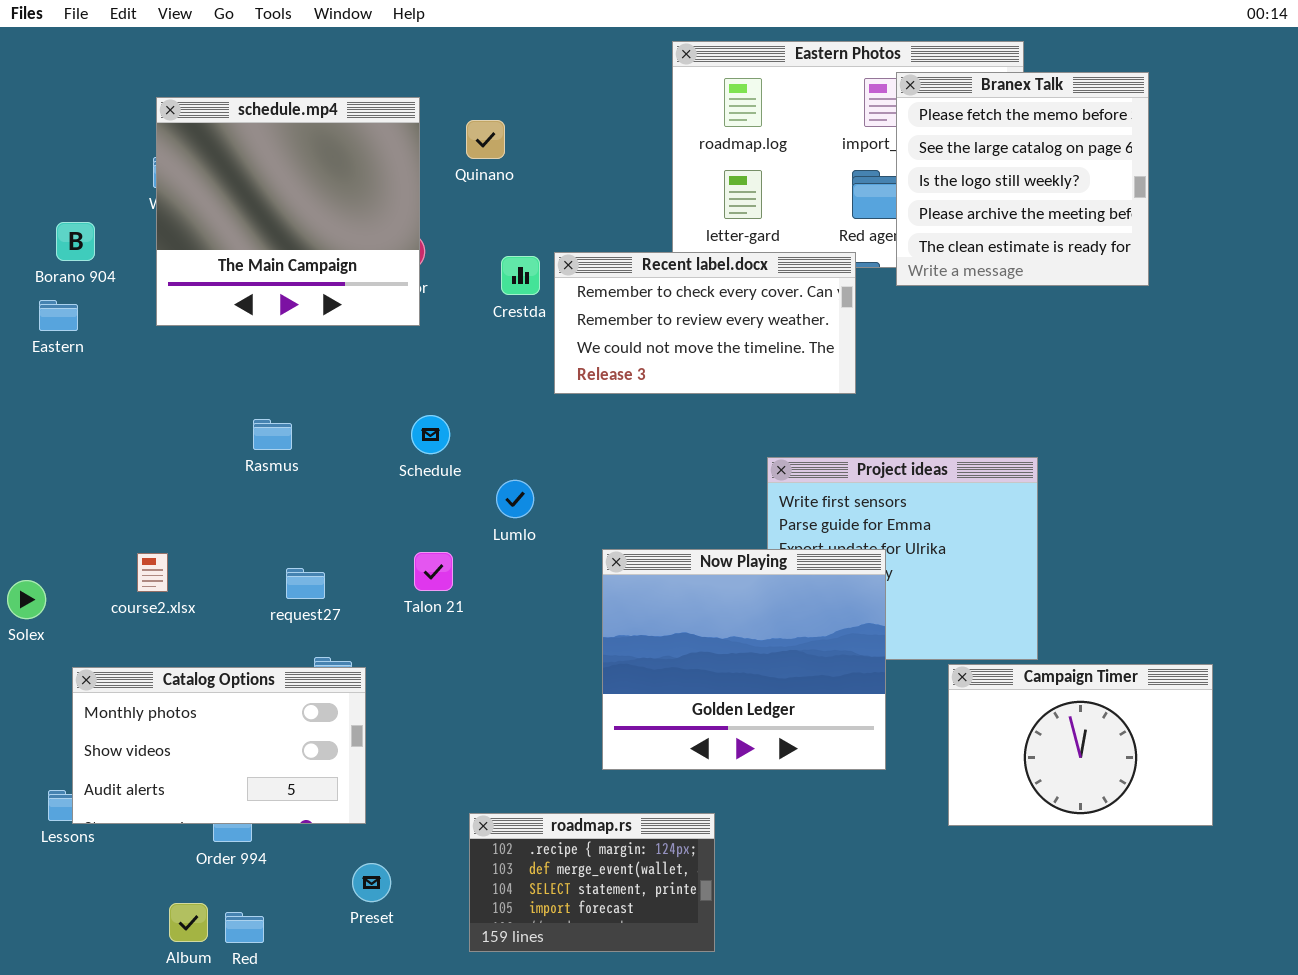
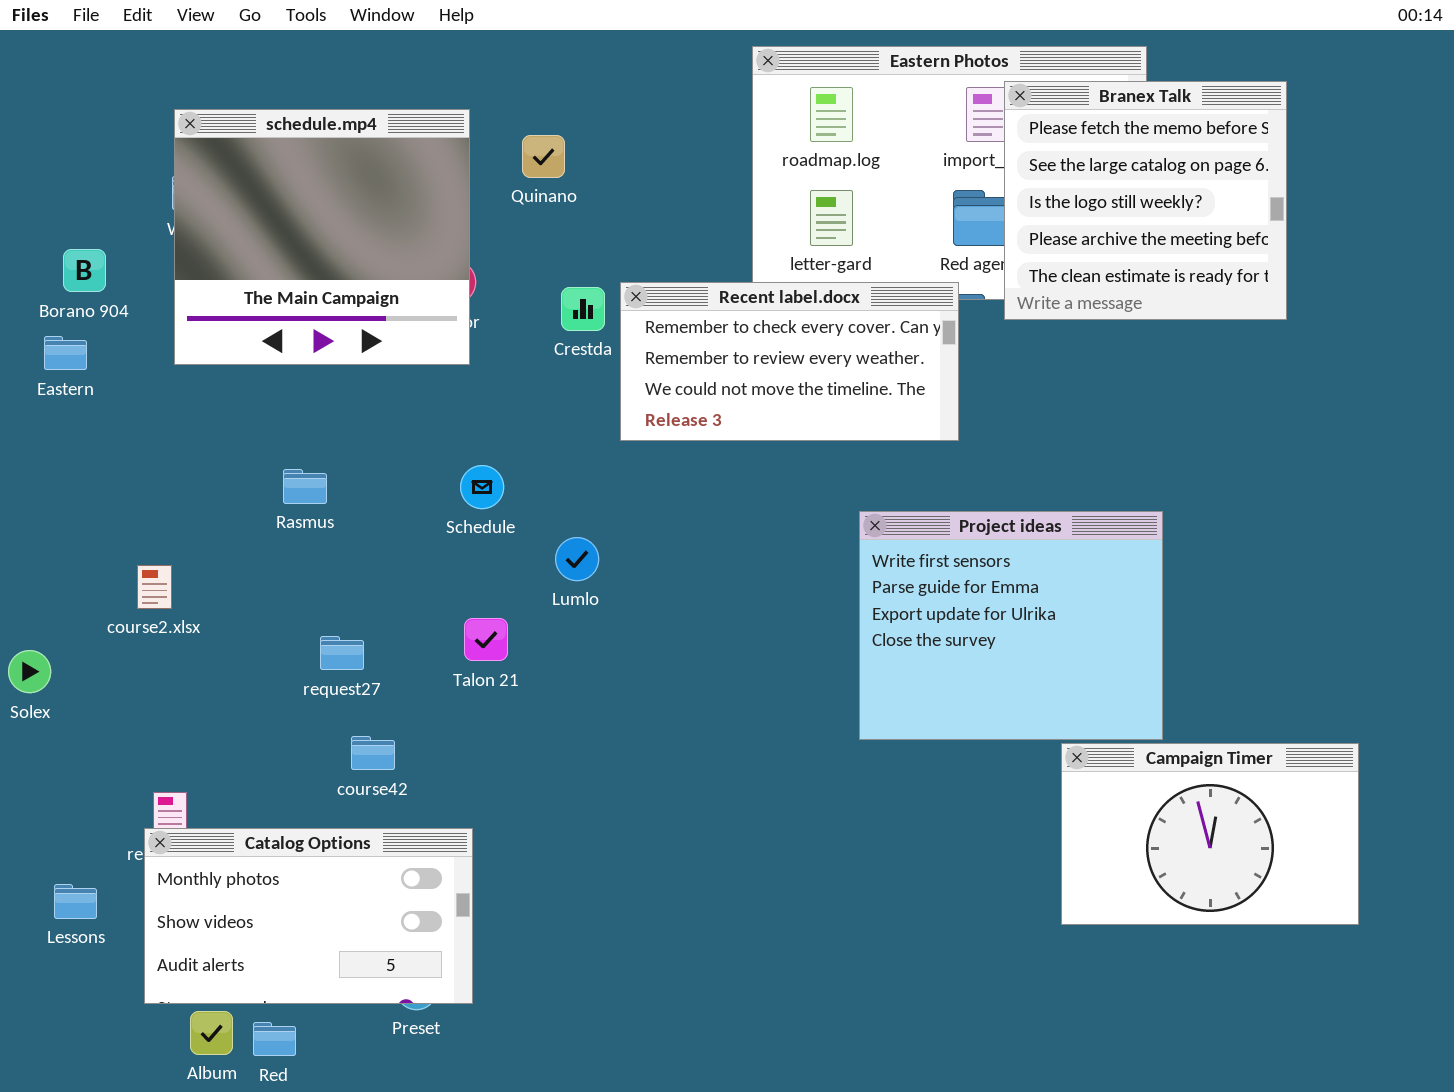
Now Playing: [602,549,886,770] -> none, closed
course2.xlsx: [137,553,168,592] -> [137,565,172,609], moved
Catalog Options: [72,667,366,824] -> [144,828,473,1004], moved
roadmap.rs: [469,813,715,952] -> none, closed

